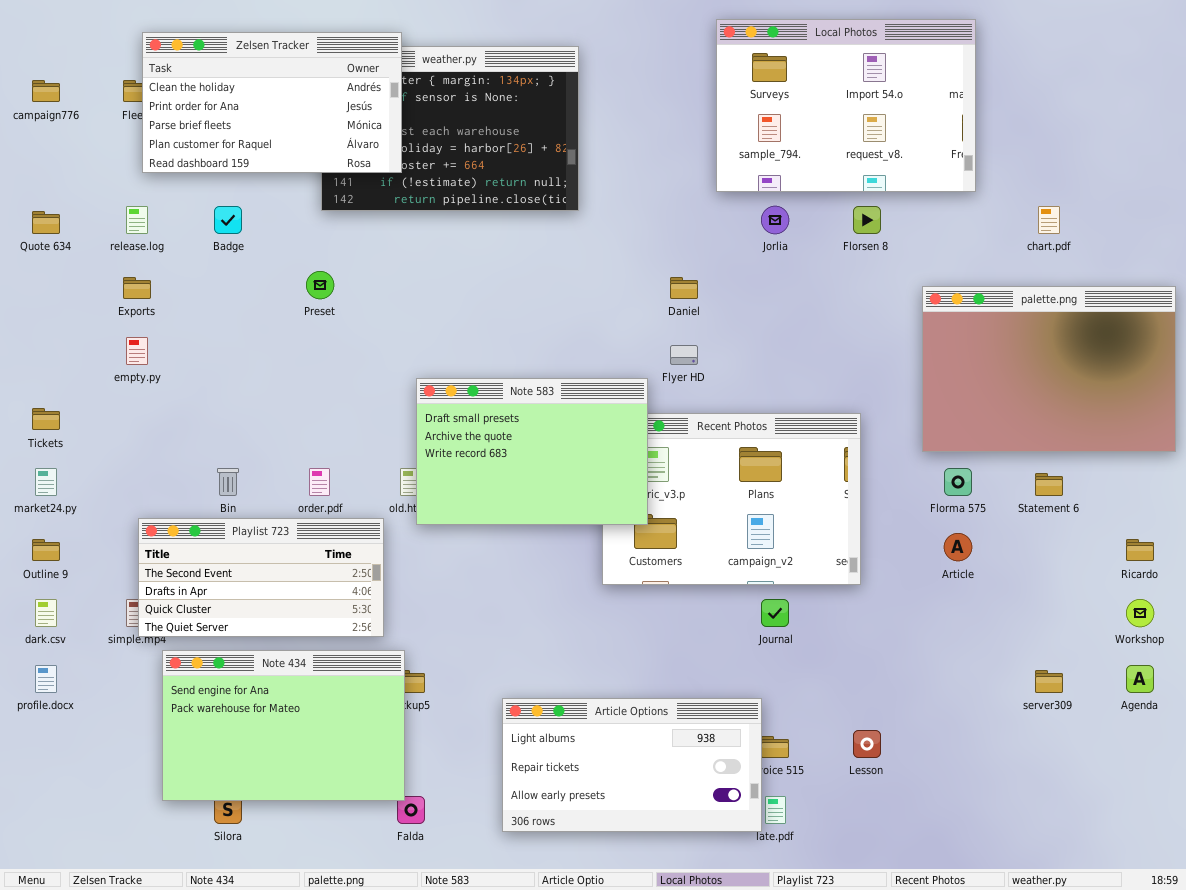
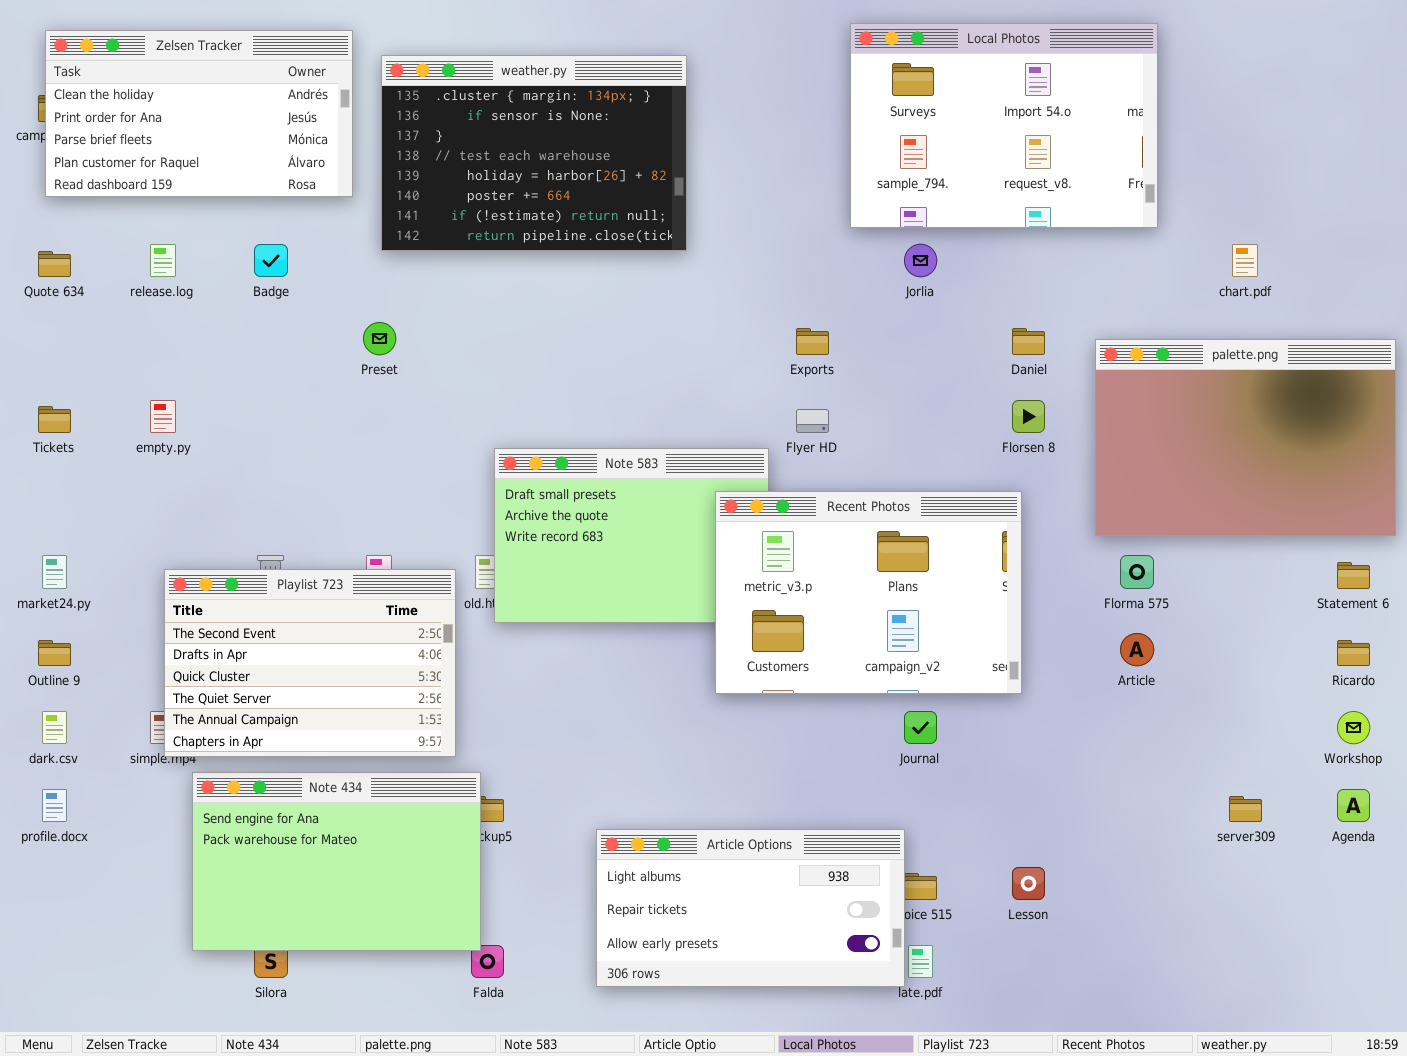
Zelsen Tracker: [142,32,402,173] -> [45,30,353,197], moved
Florsen 8: [853,206,881,234] -> [1012,400,1045,433], moved
Exports: [123,277,151,299] -> [796,328,829,355], moved
Daniel: [670,277,698,299] -> [1012,328,1045,355], moved
Tickets: [32,408,60,430] -> [38,406,71,433], moved
Recent Photos: [602,413,861,585] -> [715,491,1022,694], raised
Statement 6: [1035,473,1063,496] -> [1337,562,1370,589], moved
Playlist 723: [138,518,384,637] -> [164,569,456,757], resized

